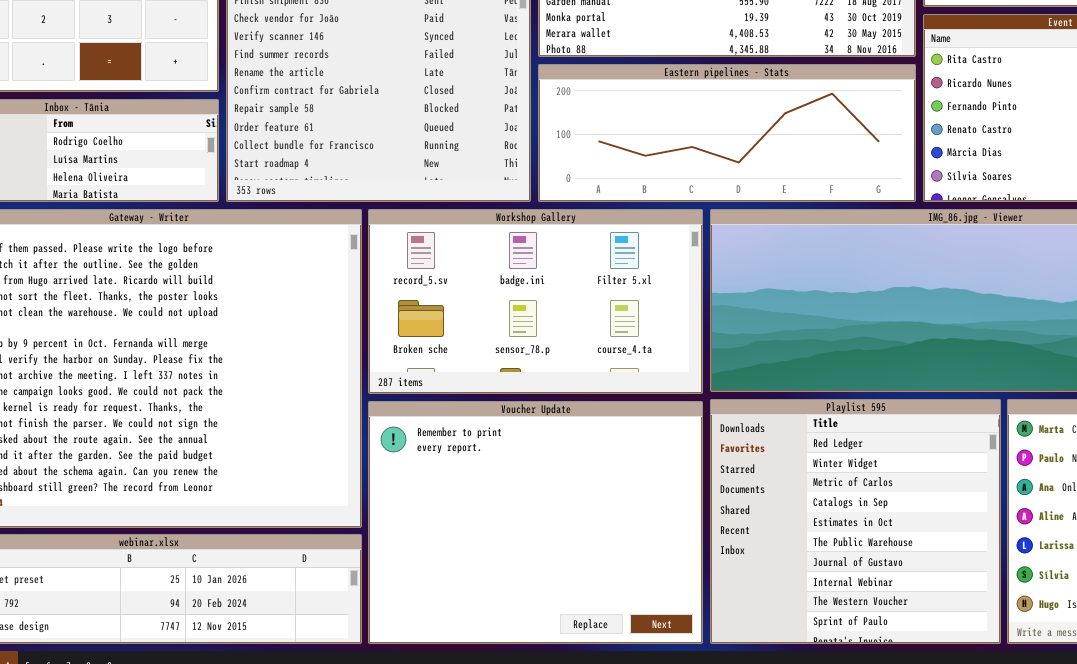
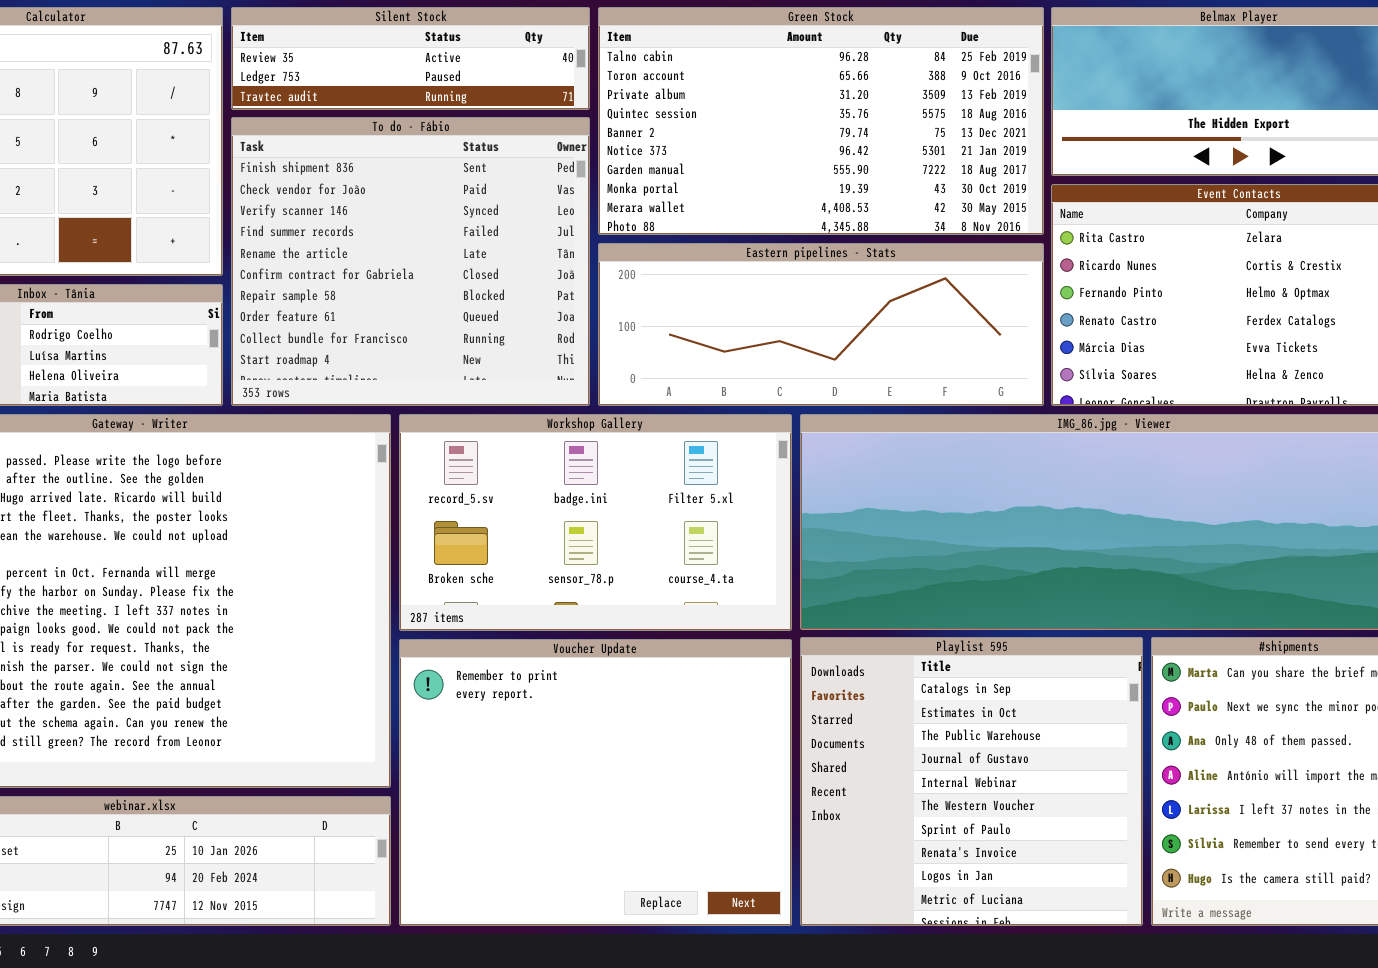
Playlist 595: [710,399,1001,644] -> [800,637,1143,926], scrolled down 3 rows

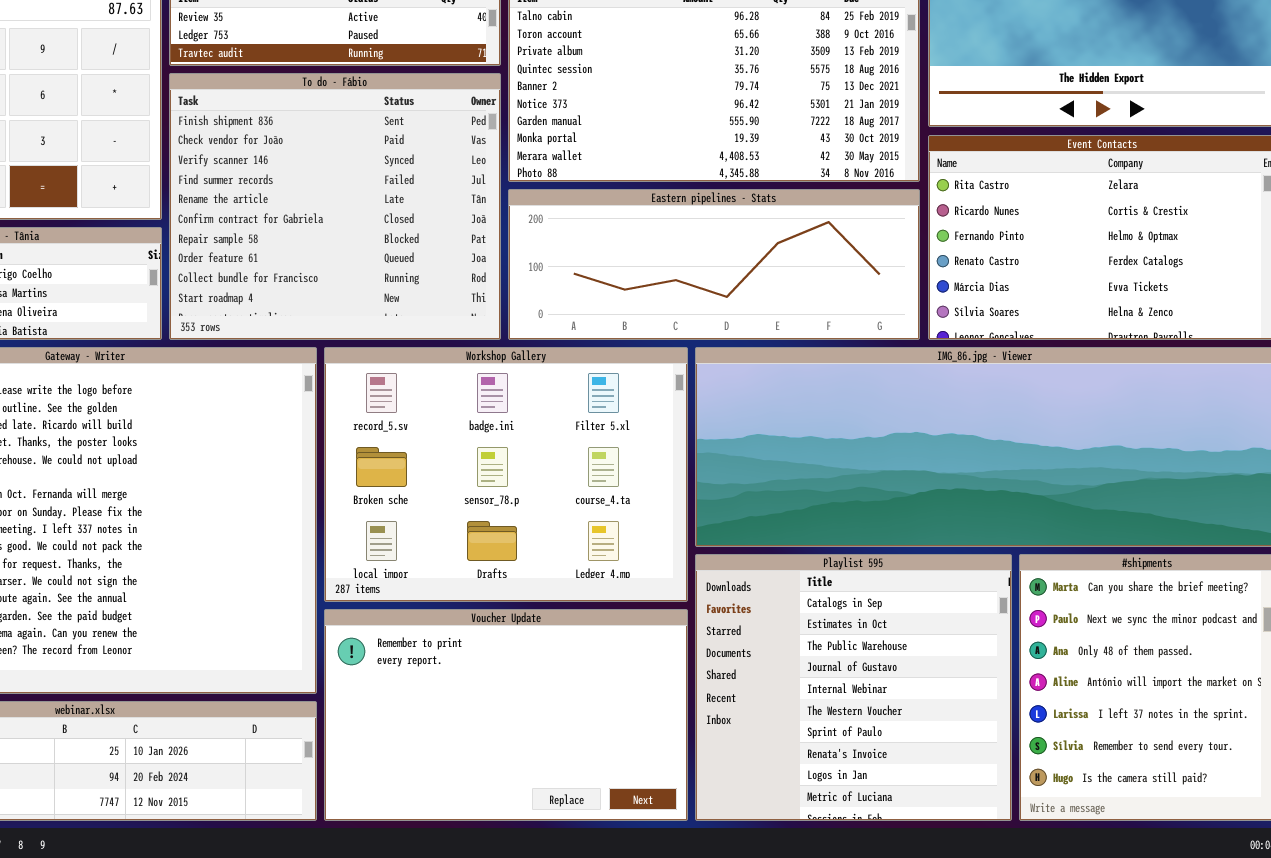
Workshop Gallery: [399,414,792,631] -> [324,347,688,602], resized
Voucher Update: [399,639,792,926] -> [324,609,688,821], resized

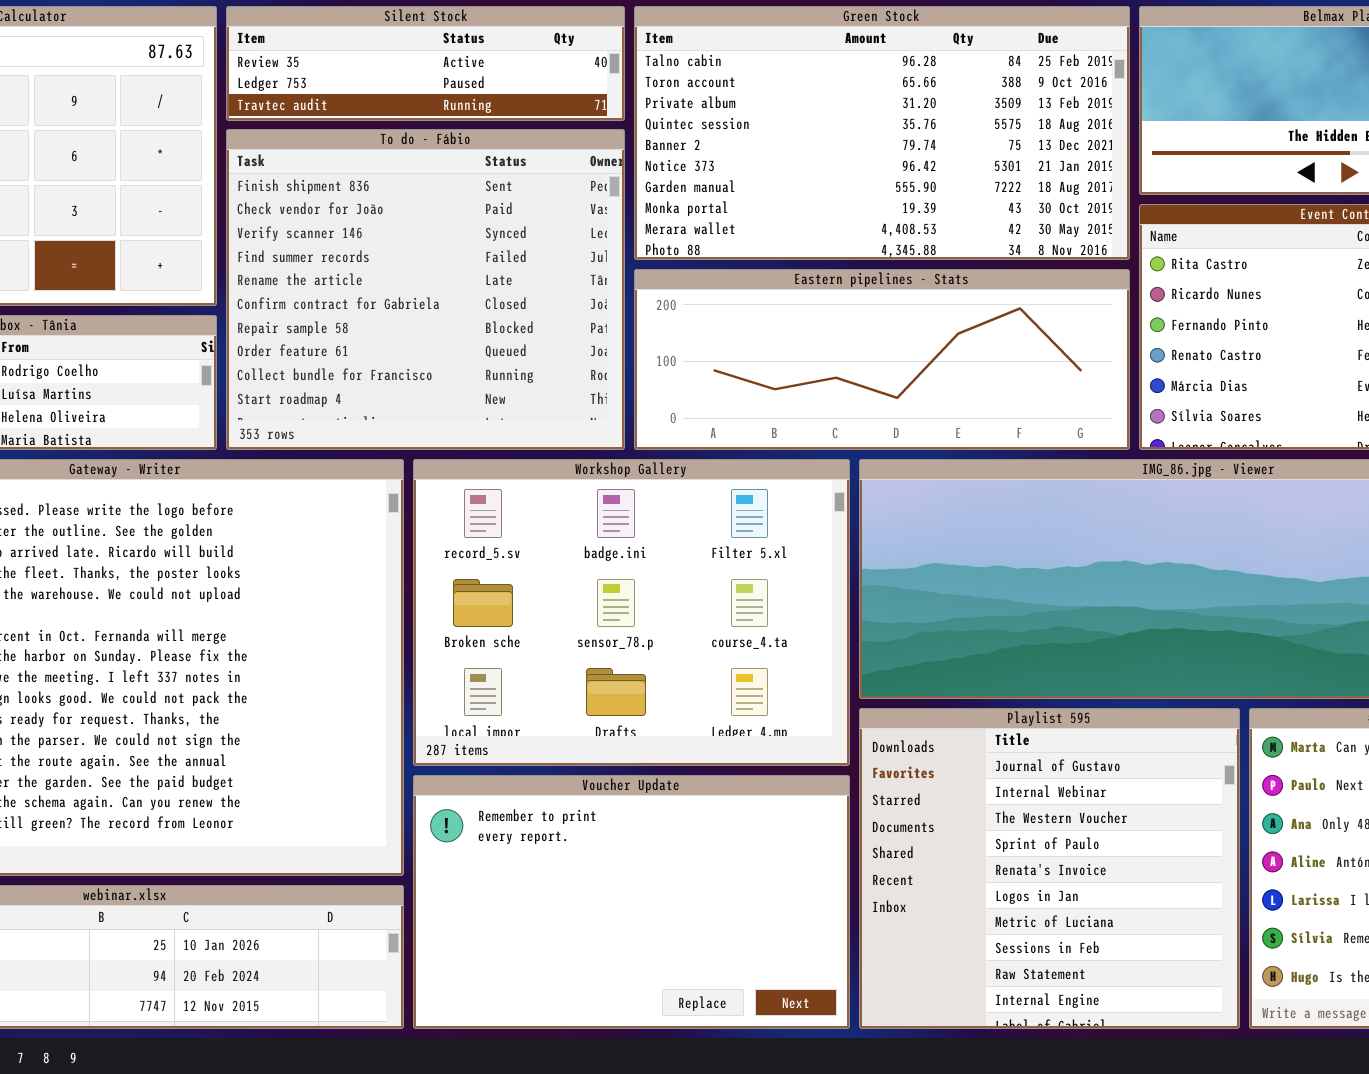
Playlist 595: [695,554,1012,821] -> [859,708,1240,1029], scrolled down 3 rows

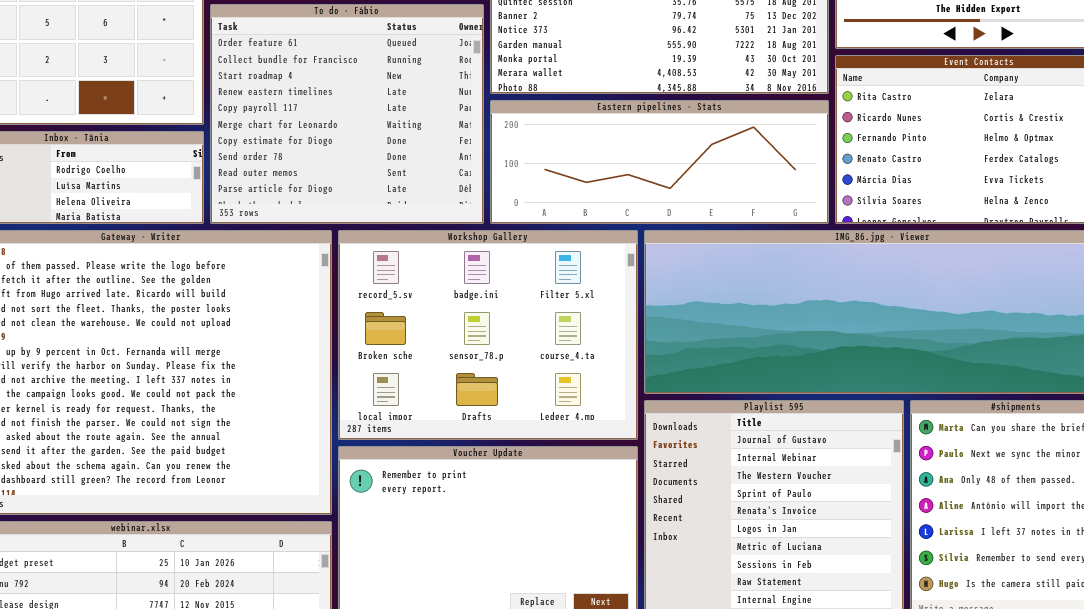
To do - Fábio: [226,129,625,450] -> [210,4,484,224], scrolled down 7 rows

